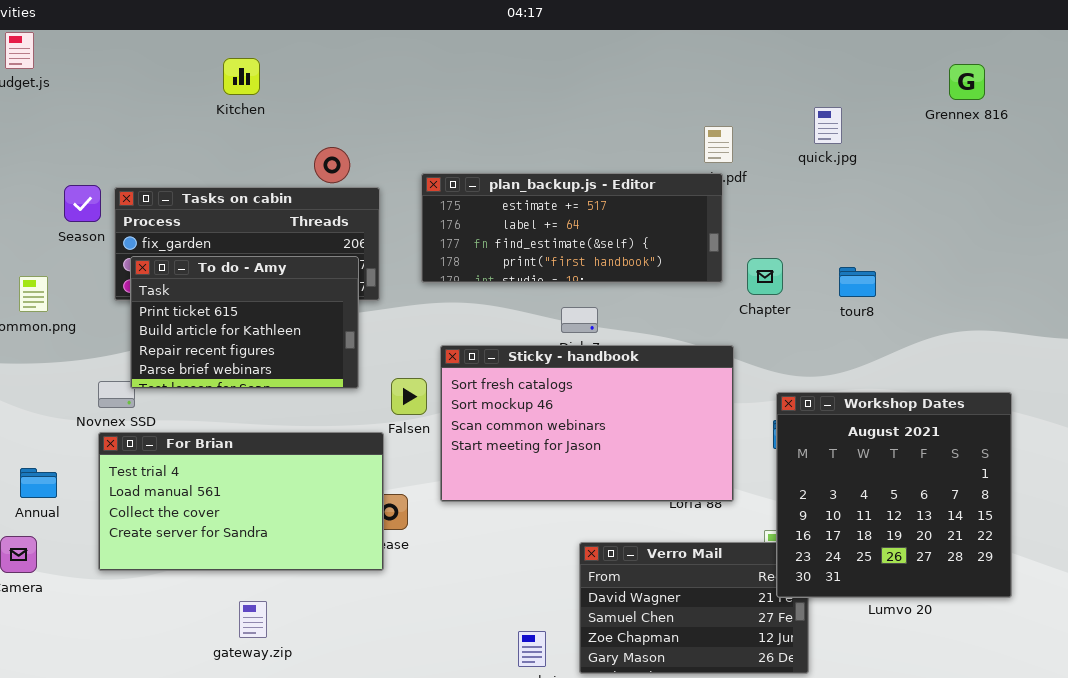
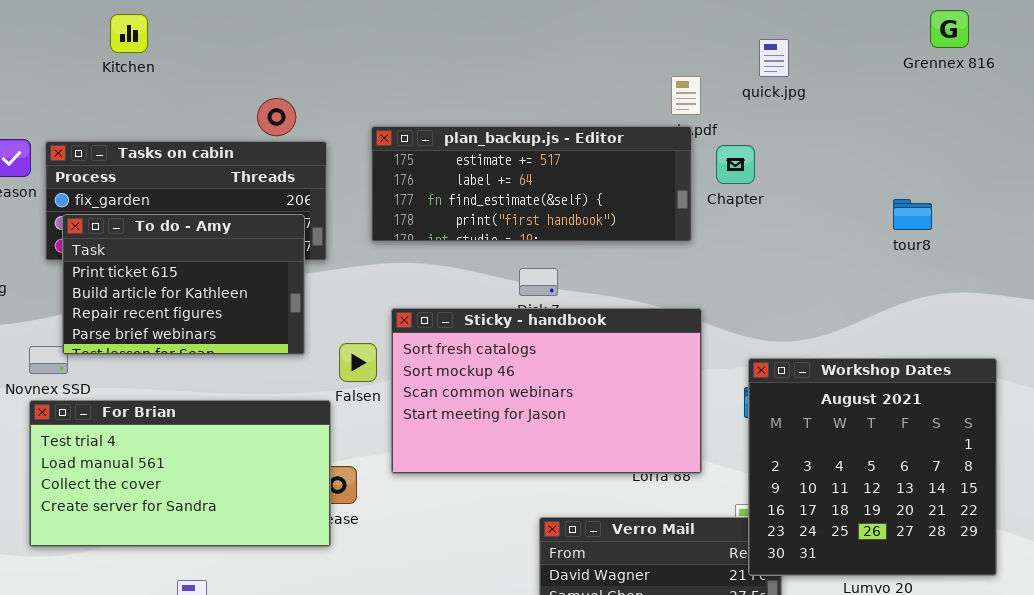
Kitchen: [223,58,260,95] -> [110,14,148,53], moved
quick.jpg: [814,107,842,144] -> [759,39,789,77], moved
Chapter: [747,258,783,295] -> [716,145,755,184], moved
tour8: [839,267,876,297] -> [893,199,932,230], moved

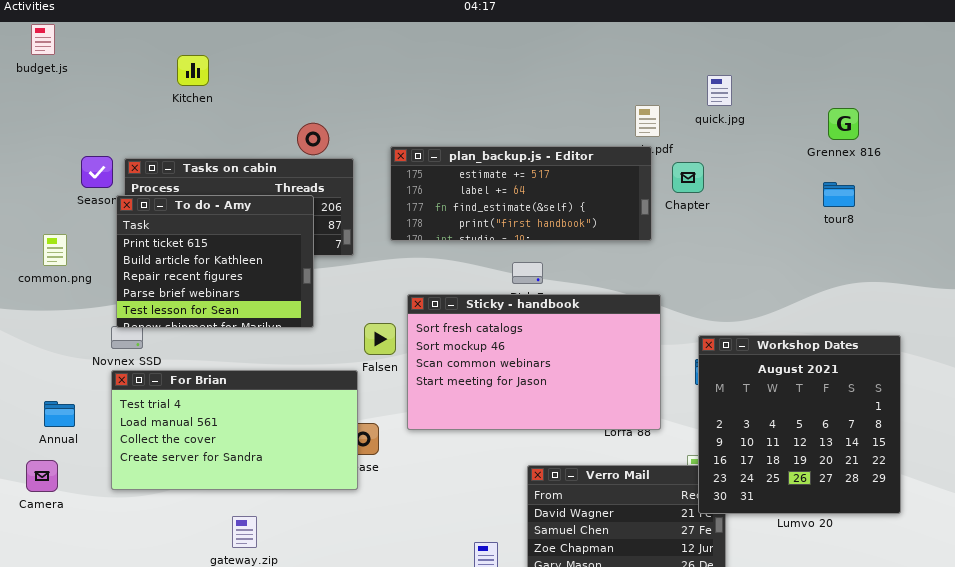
Grennex 816: [930,10,969,48] -> [828,108,859,140], moved
tour8: [893,199,932,230] -> [823,182,855,207], moved
To do - Amy: [62,214,305,355] -> [116,195,314,328], moved, resized

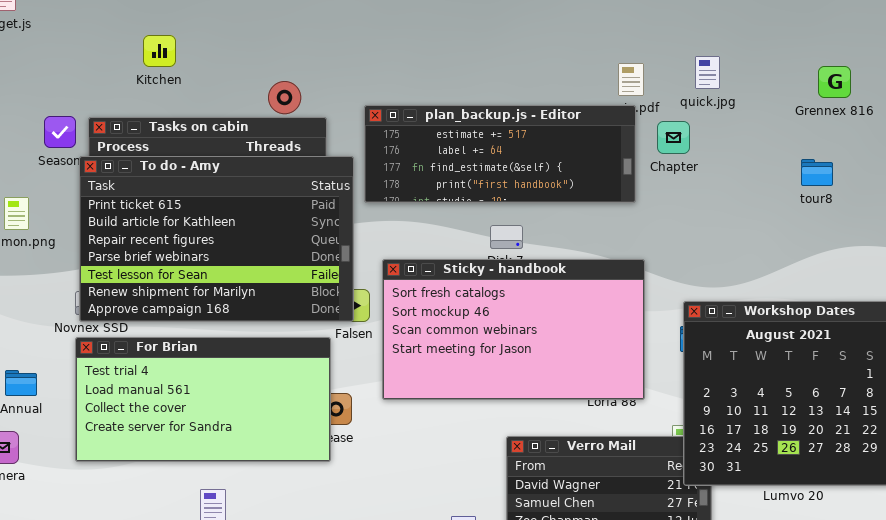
Kitchen: [177,55,209,86] -> [143,35,176,67], moved
quick.jpg: [707,75,732,106] -> [695,56,720,89], moved
tour8: [823,182,855,207] -> [801,159,833,186], moved
To do - Amy: [116,195,314,328] -> [79,156,354,322], resized

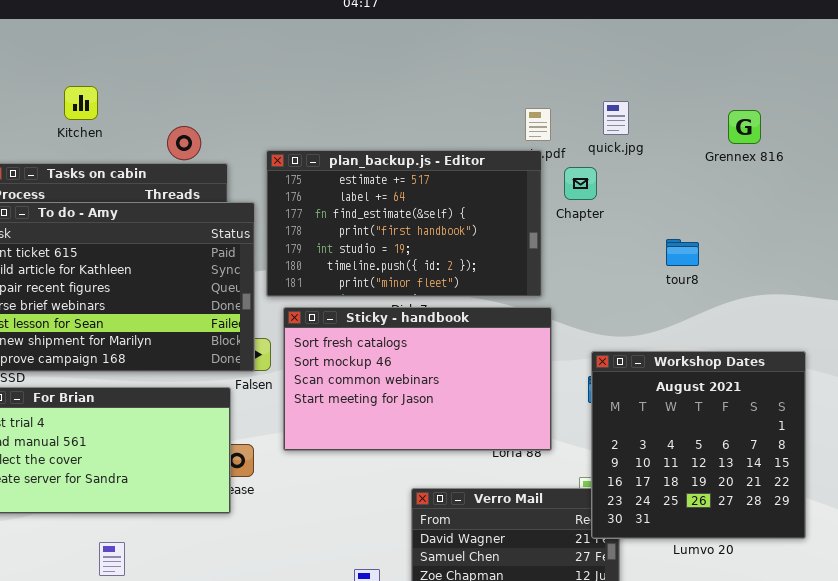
Kitchen: [143,35,176,67] -> [64,86,98,120], moved
plan_backup.js - Editor: [364,105,636,203] -> [266,150,542,297], resized
tour8: [801,159,833,186] -> [666,239,699,266], moved

